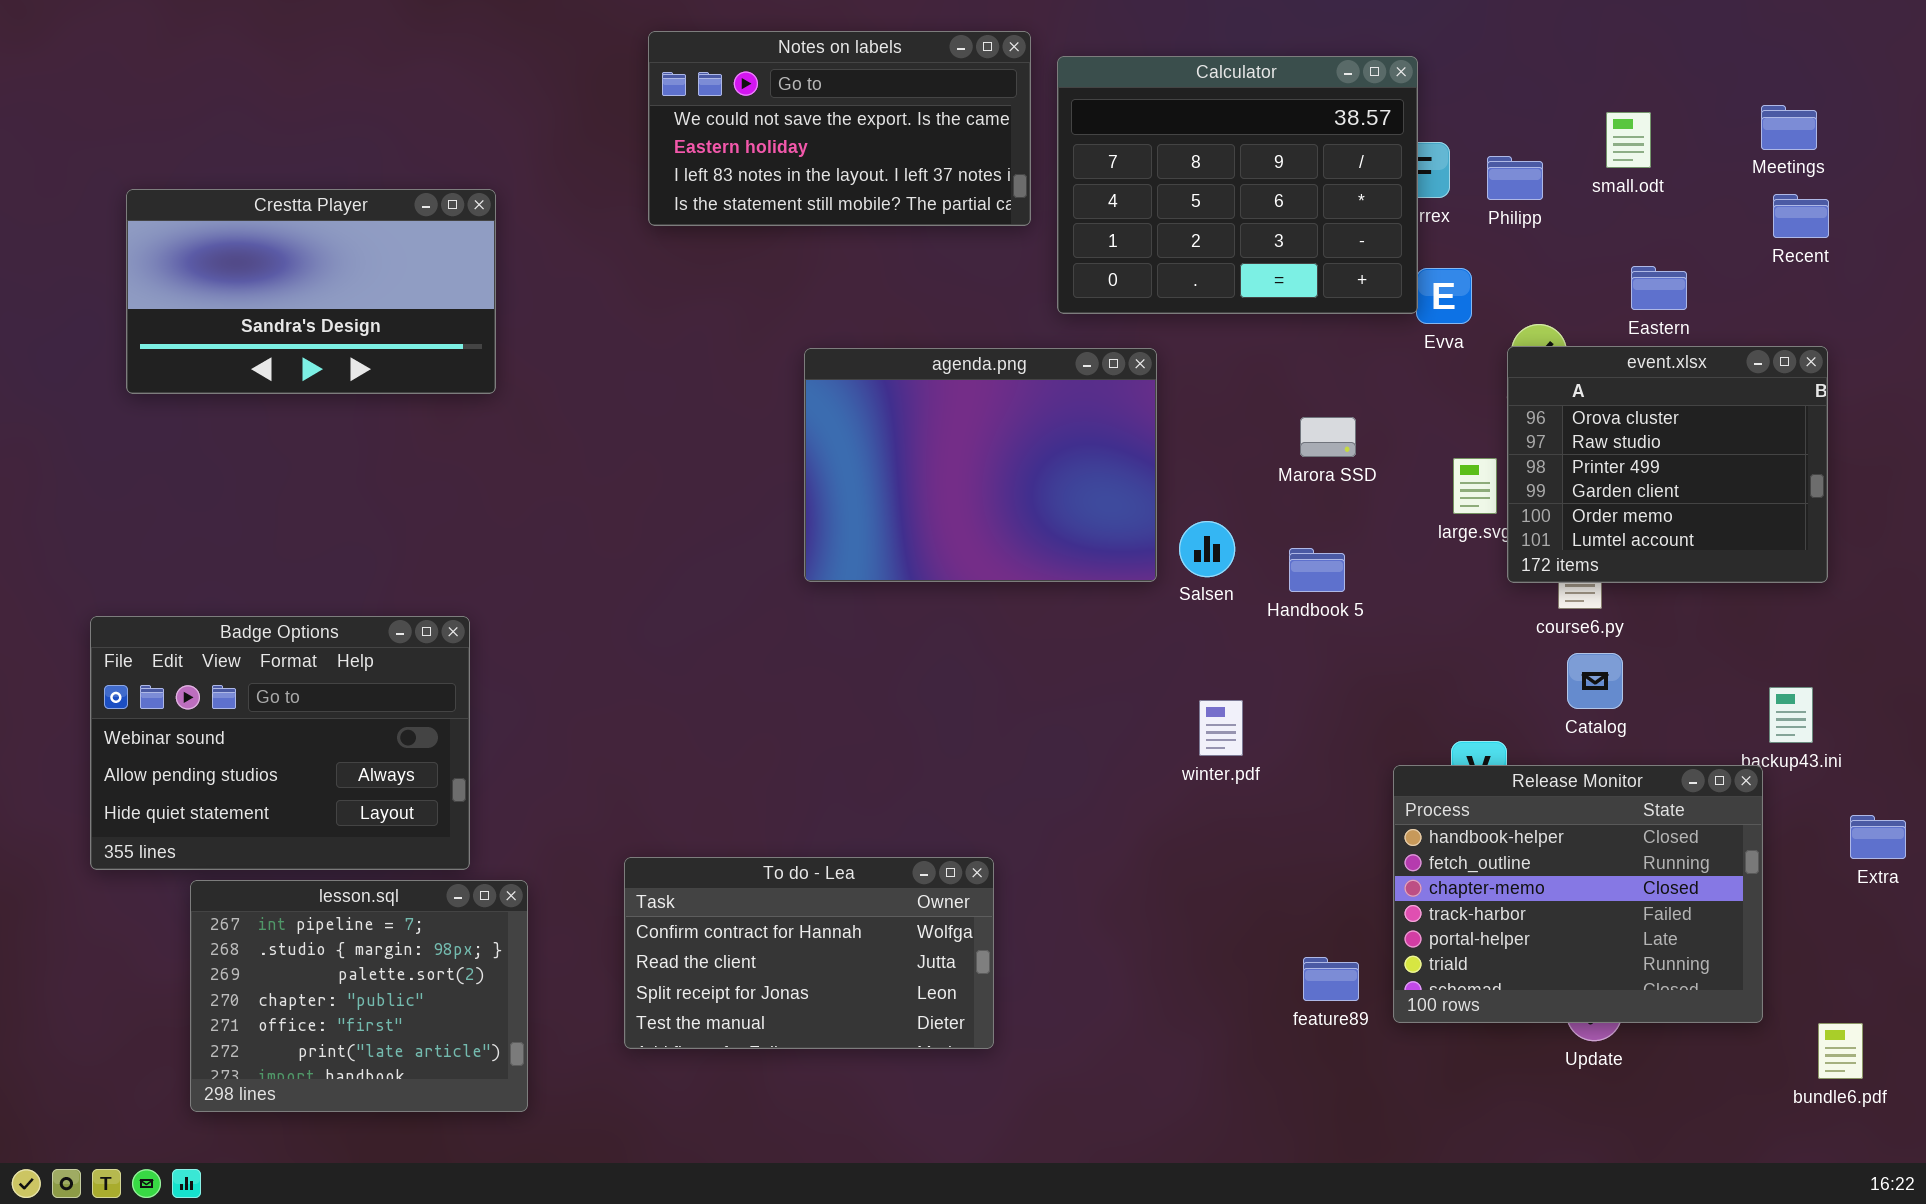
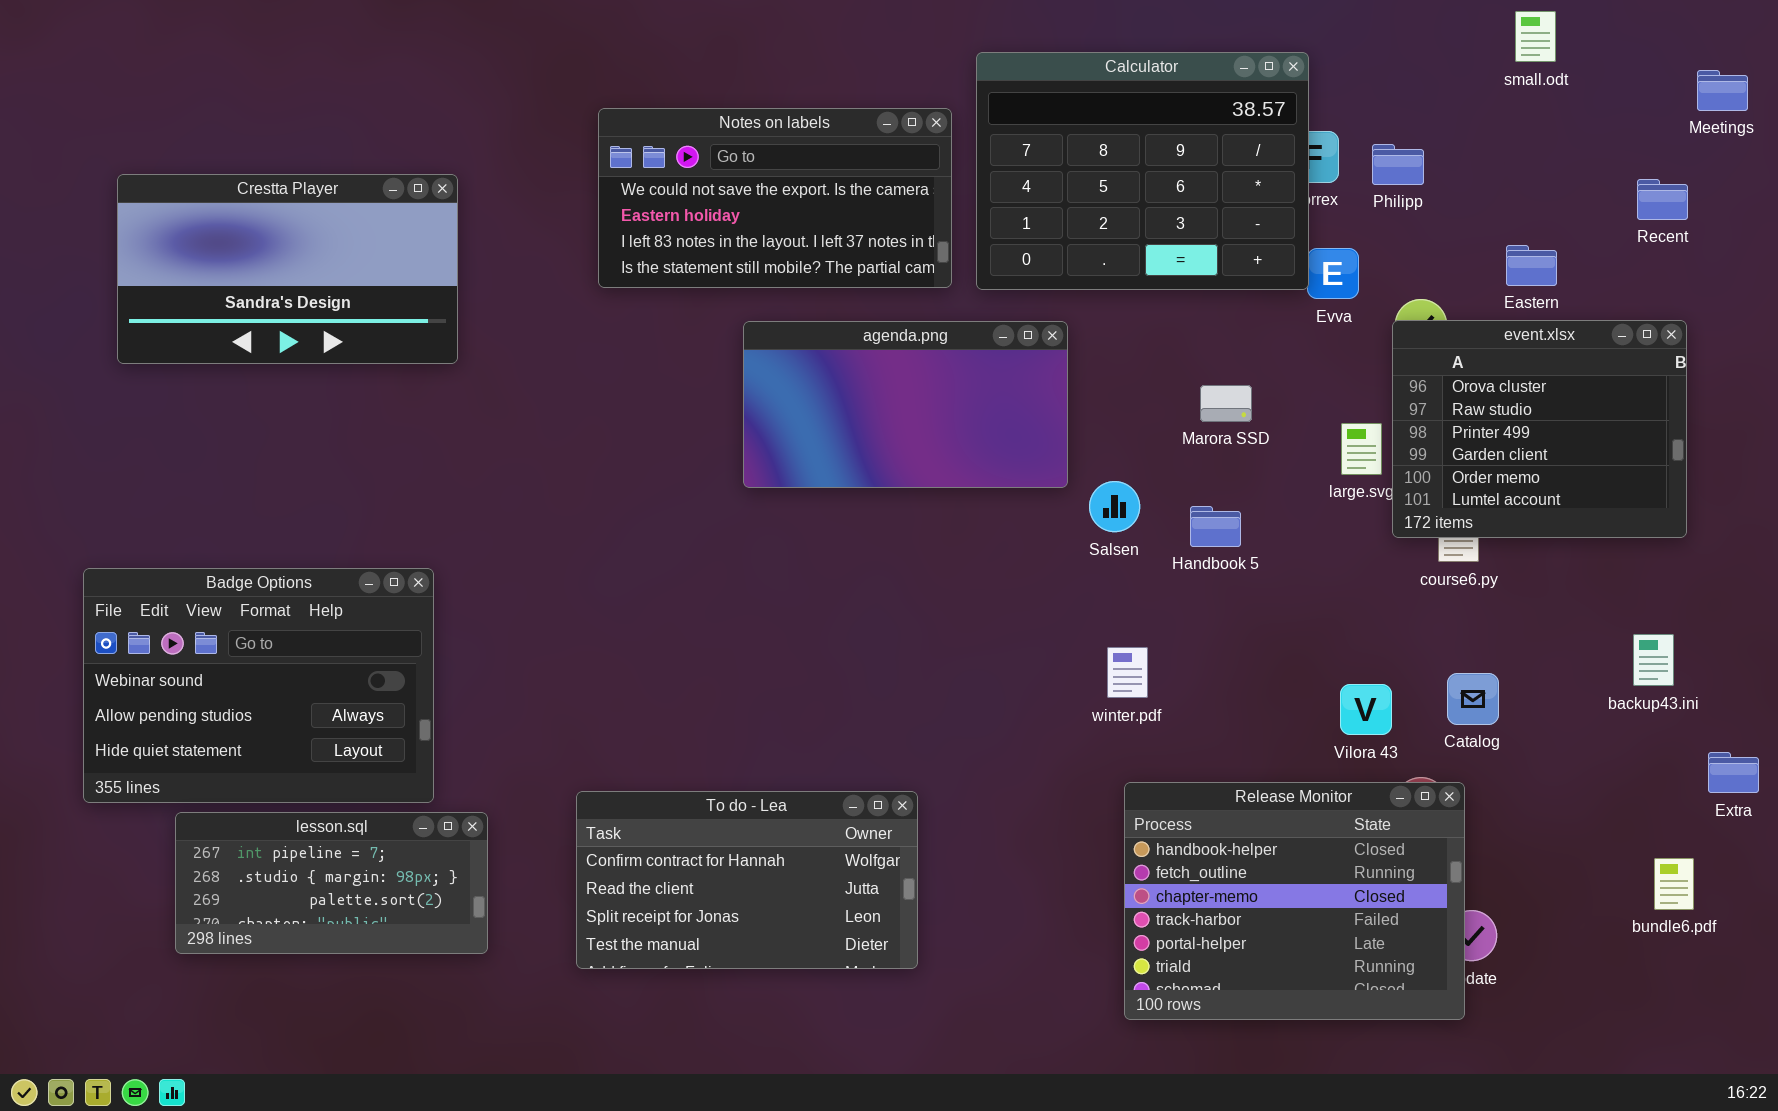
Notes on labels: [648,31,1031,226] -> [598,108,952,288], moved
Meetings: [1761,105,1817,150] -> [1697,70,1748,111], moved
small.odt: [1606,112,1651,168] -> [1515,11,1556,62], moved
agenda.png: [804,348,1157,582] -> [743,321,1068,488], resized
Catalog: [1567,653,1623,709] -> [1447,673,1499,725], moved
Release Monitor: [1393,765,1763,1023] -> [1124,782,1465,1020], moved
lesson.sql: [190,880,528,1112] -> [175,812,488,954], resized
bundle6.pdf: [1818,1023,1863,1079] -> [1654,858,1694,910], moved

